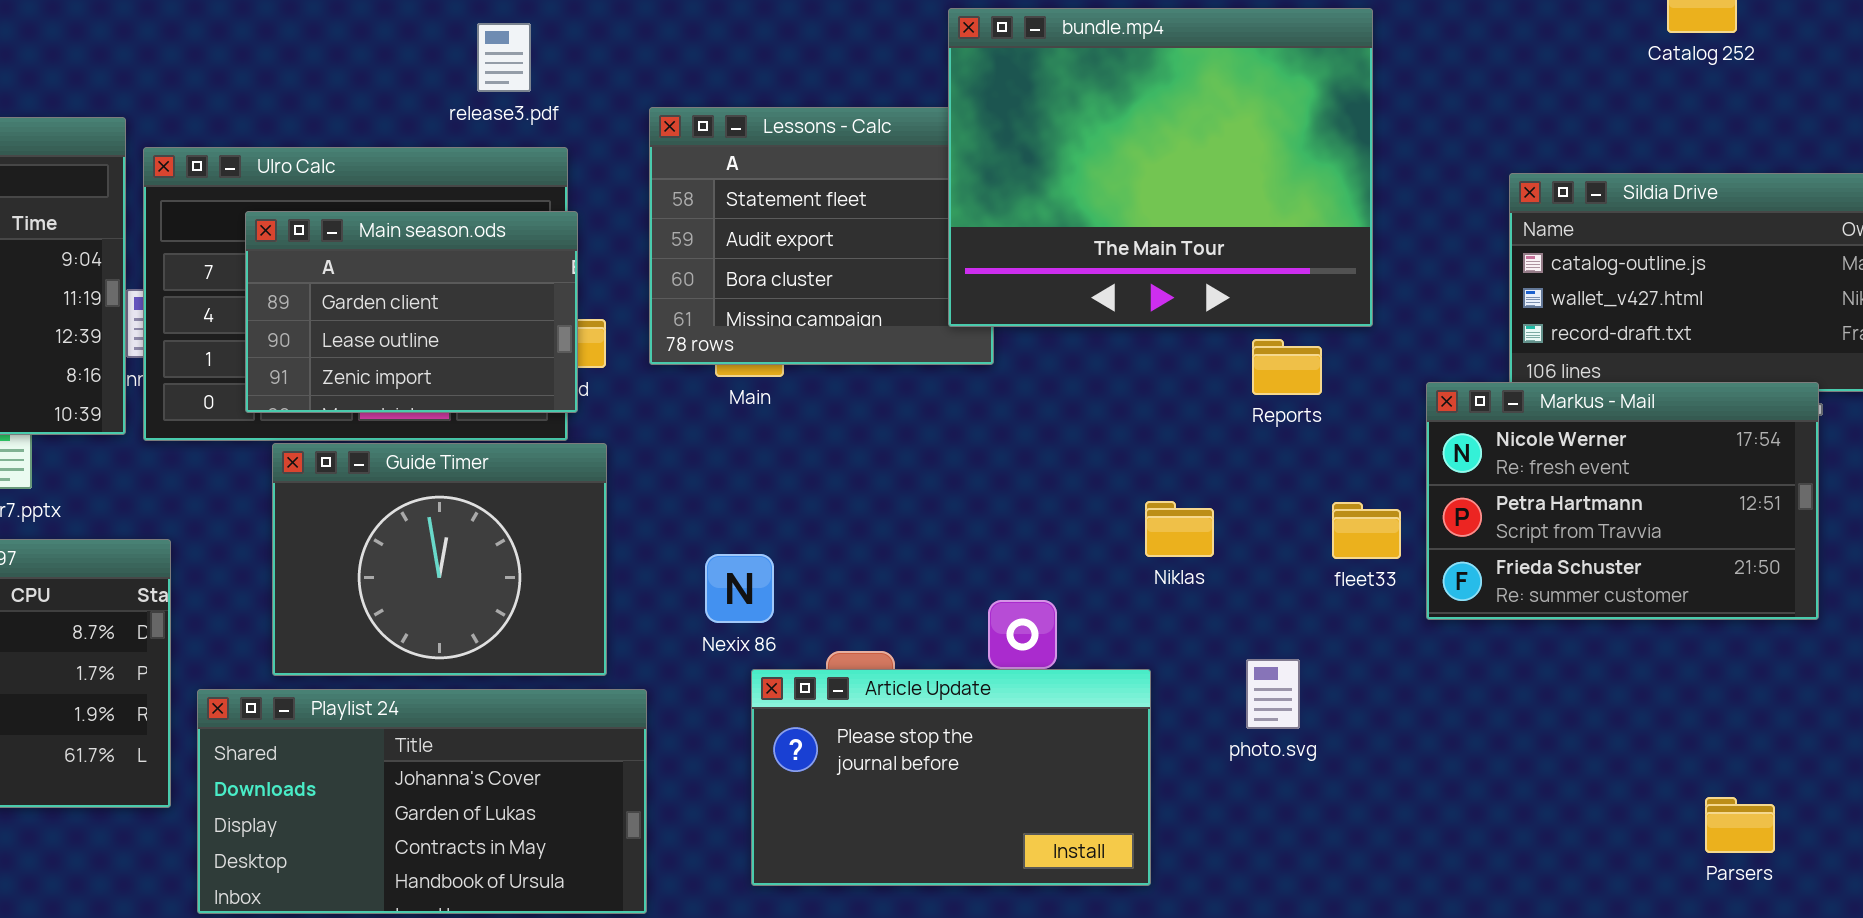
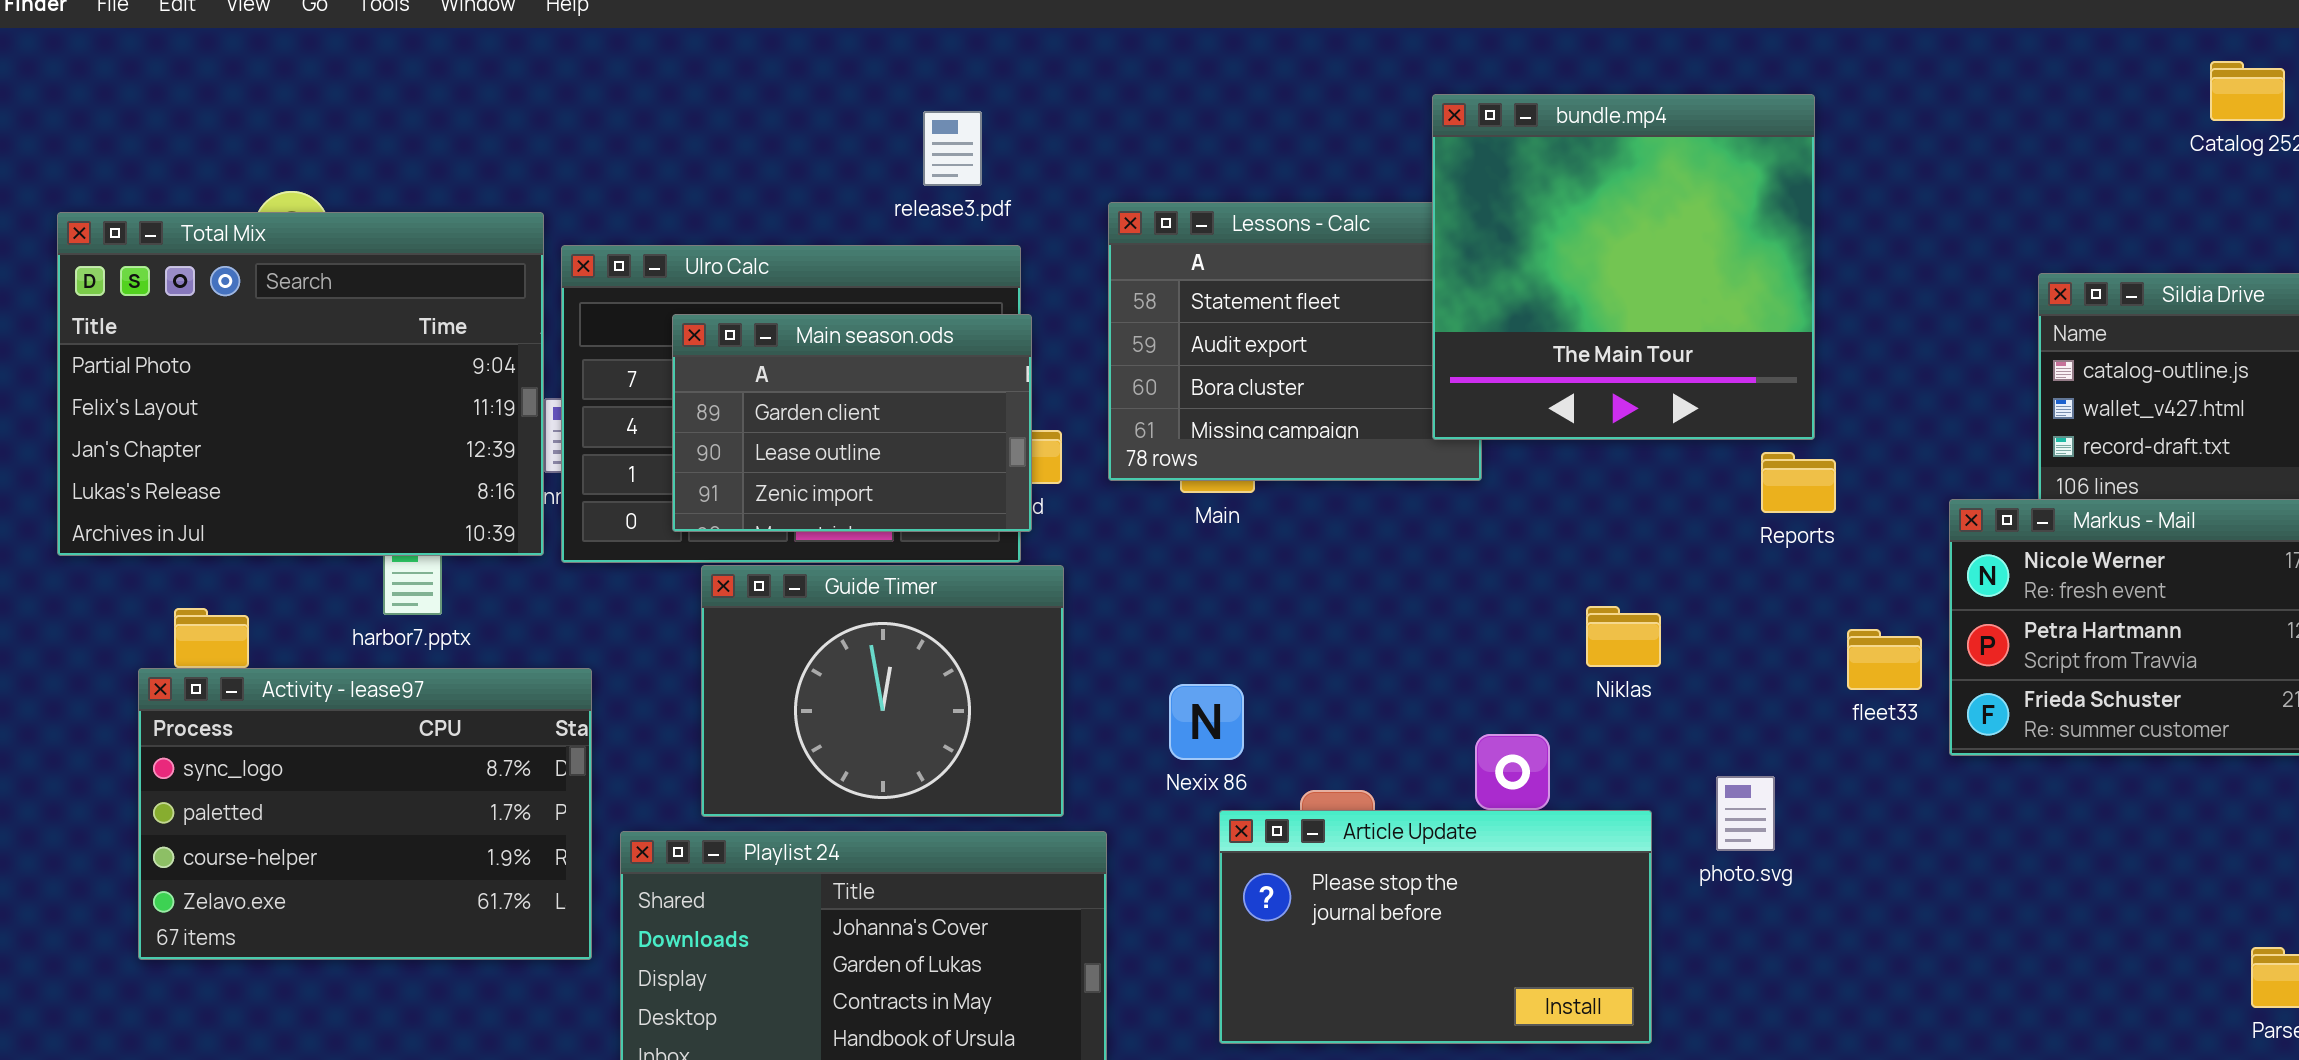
bundle.mp4: [948,8,1373,327] -> [1432,94,1815,440], resized
Niklas: [1145,501,1214,557] -> [1586,606,1661,667], moved
photo.svg: [1246,659,1300,729] -> [1716,776,1775,851], moved

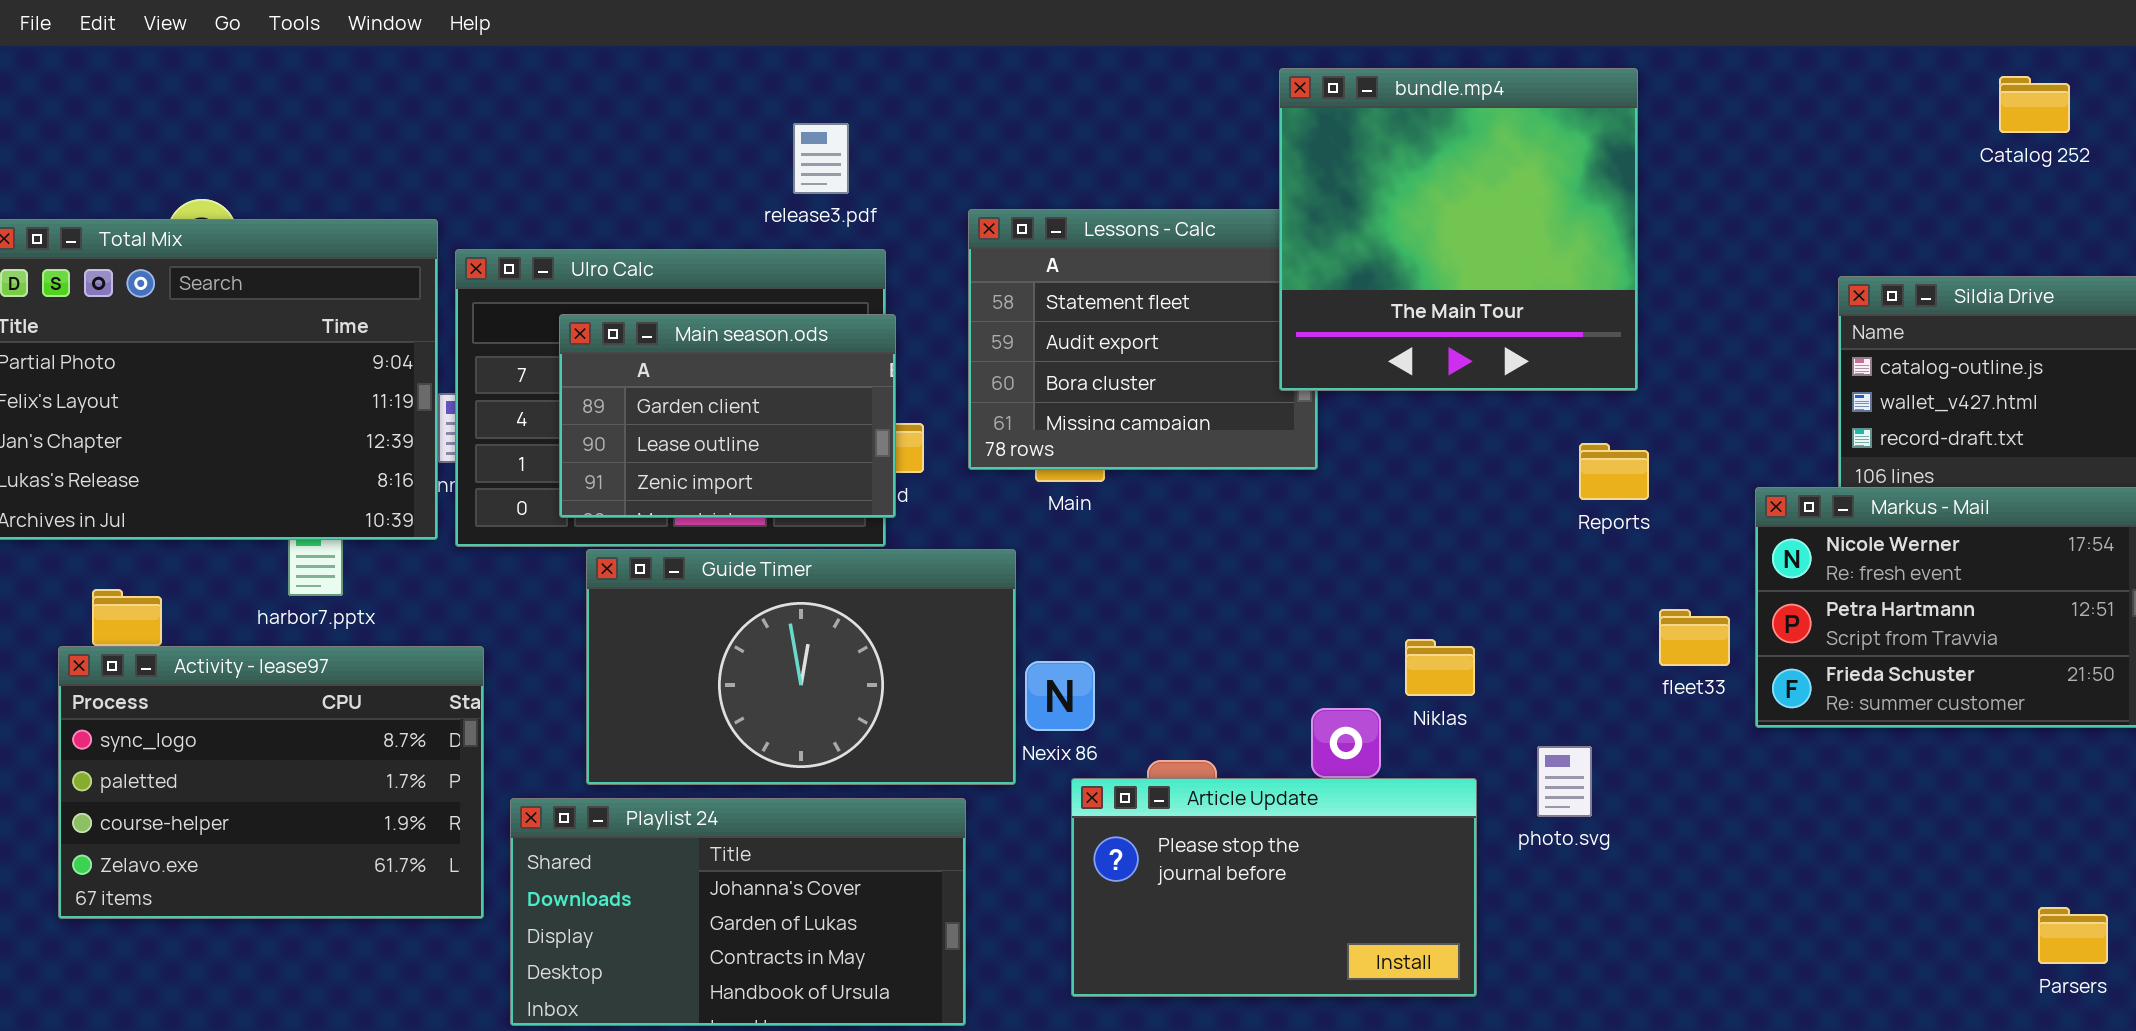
bundle.mp4: [1432,94,1815,440] -> [1279,68,1638,391], moved
Guide Timer: [701,565,1064,817] -> [586,549,1016,785], resized
Niklas: [1586,606,1661,667] -> [1405,639,1475,696], moved

